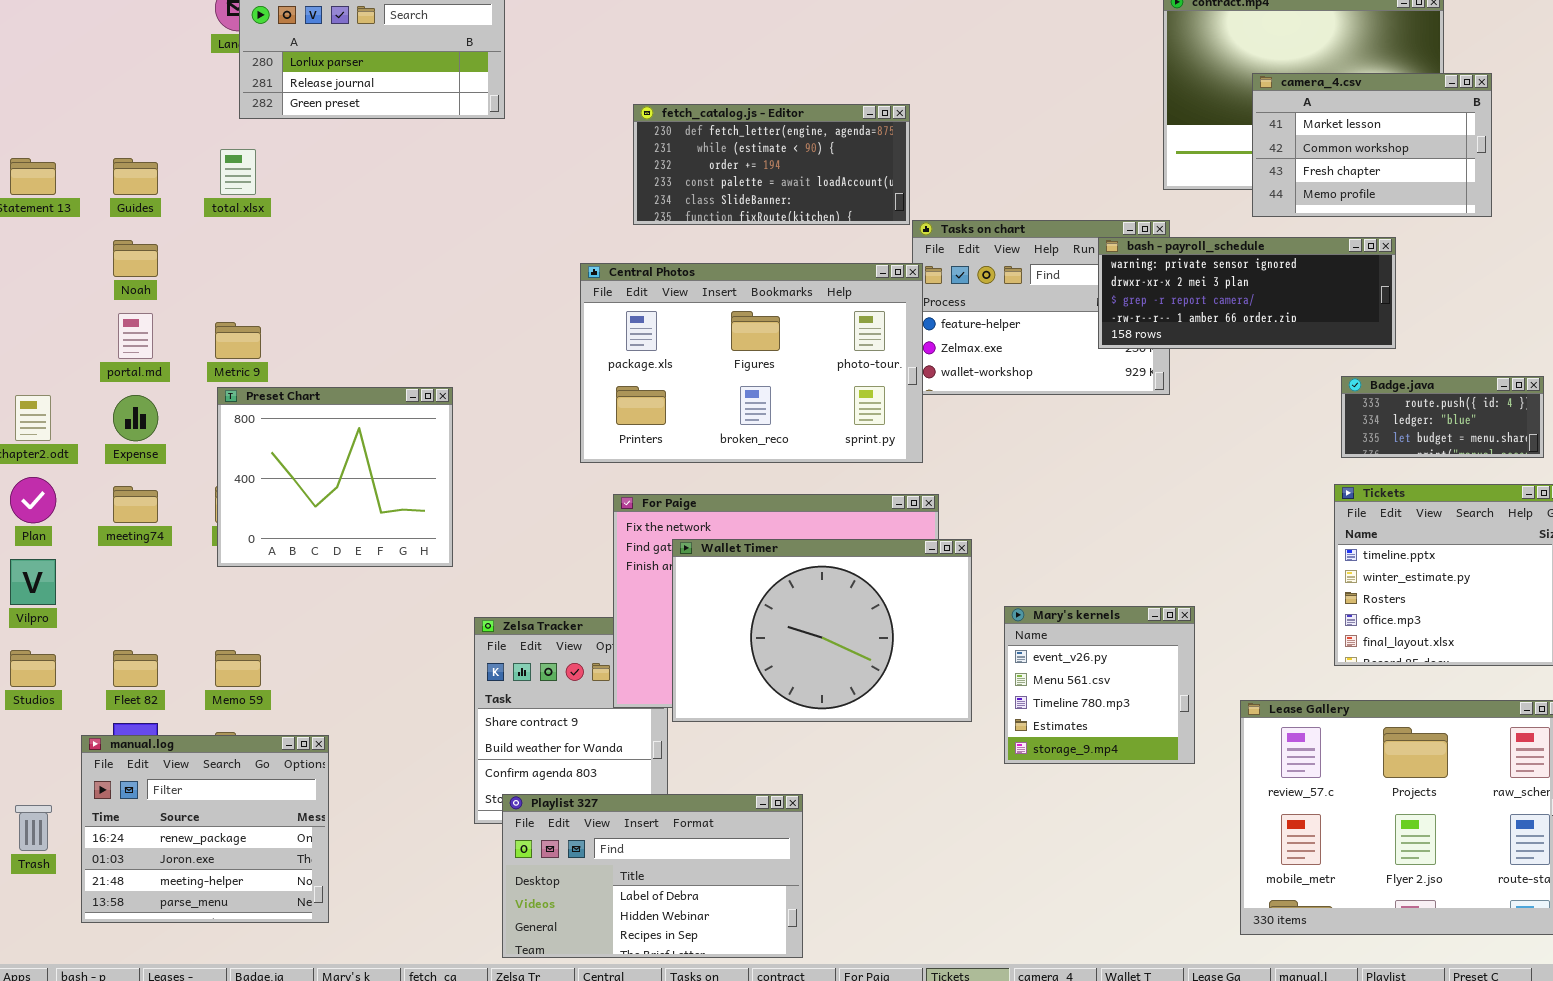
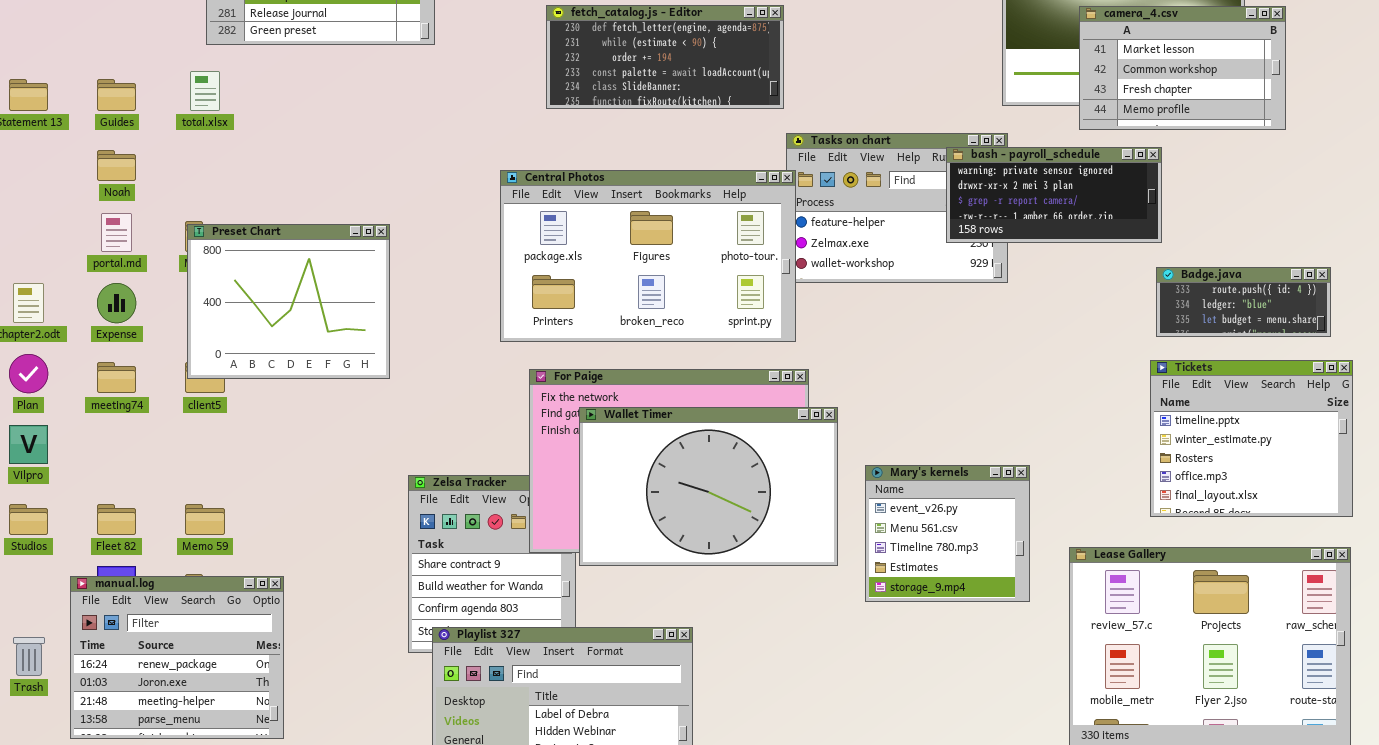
fetch_catalog.js - Editor: [633,104,910,225] -> [546,5,784,109], moved
bash - payroll_schedule: [1098,237,1396,349] -> [946,147,1162,243], resized
Preset Chart: [217,387,453,567] -> [187,224,390,379], moved

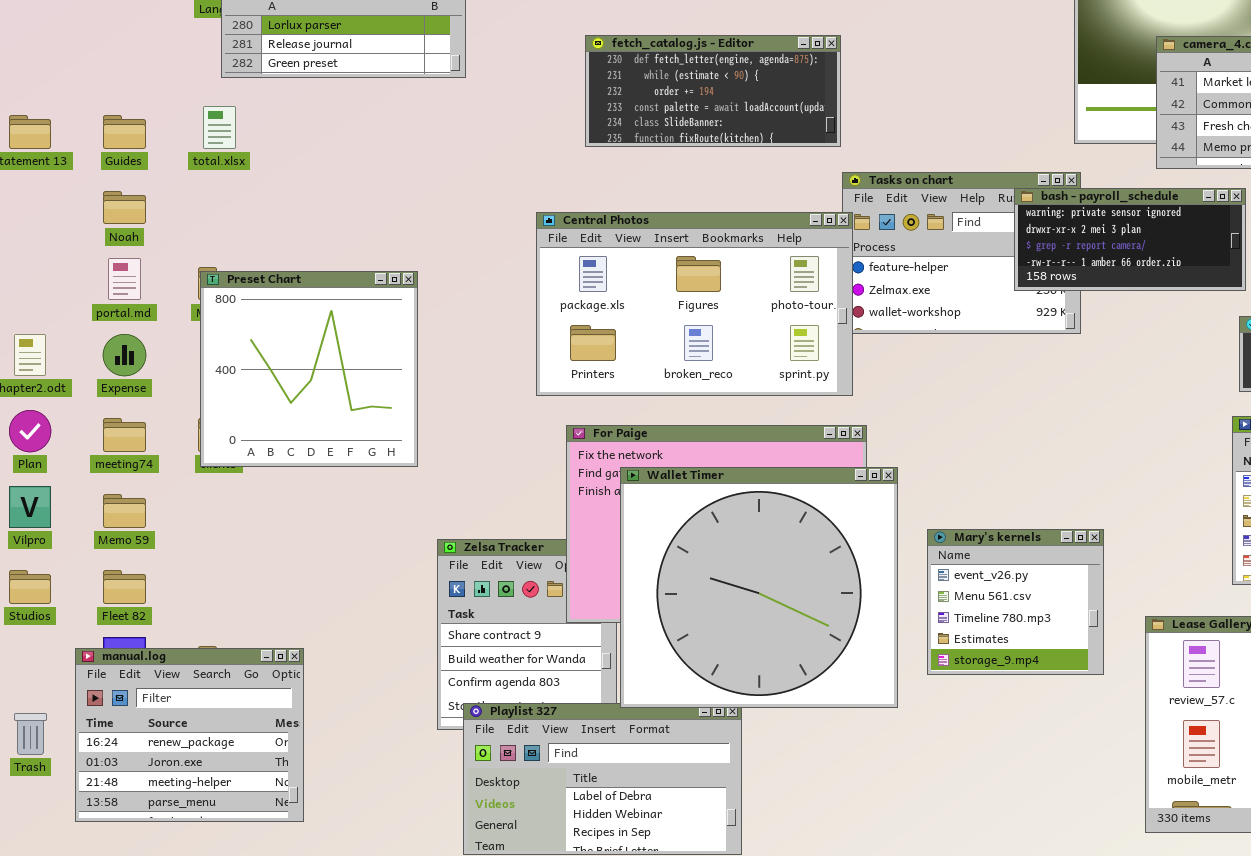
Preset Chart: [187,224,390,379] -> [200,271,418,467], resized
Wallet Timer: [579,407,838,566] -> [620,467,898,708], resized
Memo 59: [185,504,225,535] -> [103,494,146,528], moved

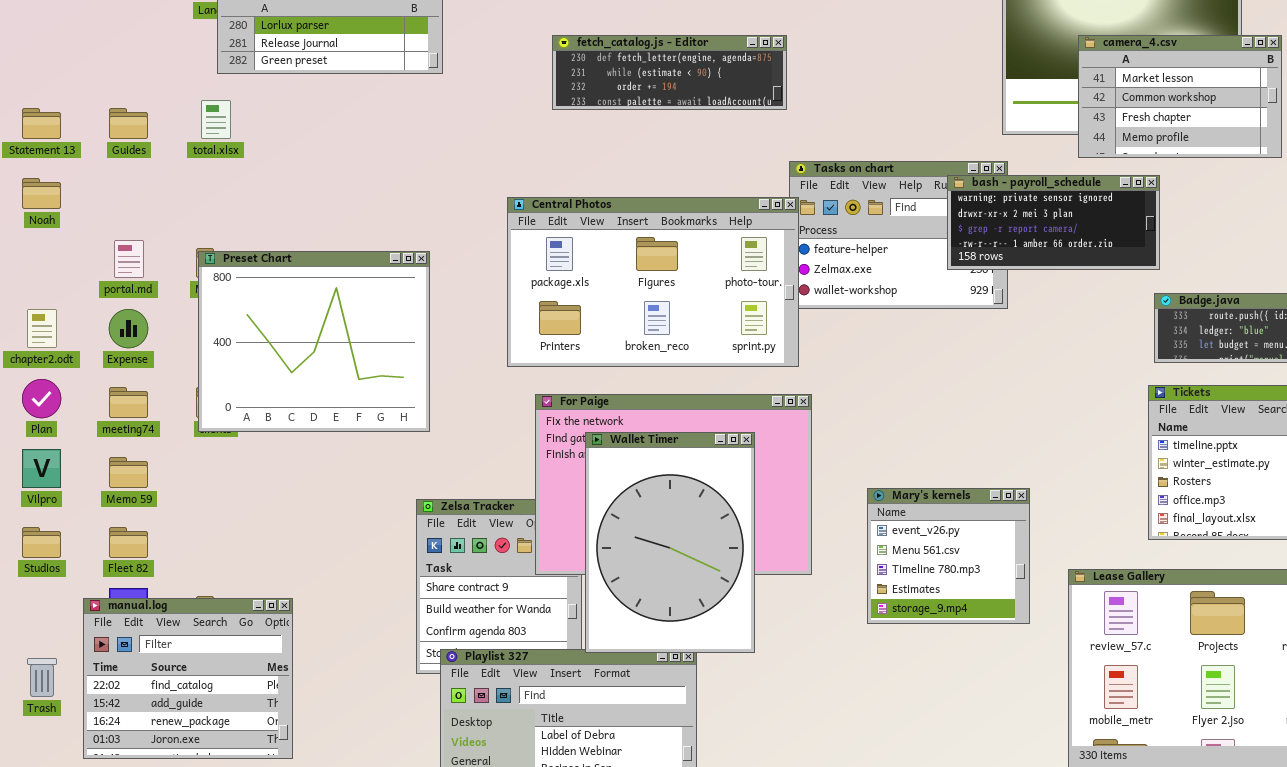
fetch_catalog.js - Editor: [585,35,841,147] -> [552,35,787,110], resized
Noah: [103,191,146,224] -> [22,178,61,209], moved
Preset Chart: [200,271,418,467] -> [198,251,430,432], resized
Wallet Timer: [620,467,898,708] -> [585,432,755,653], resized
manual.log: [75,648,304,822] -> [83,598,293,759], scrolled up 2 rows

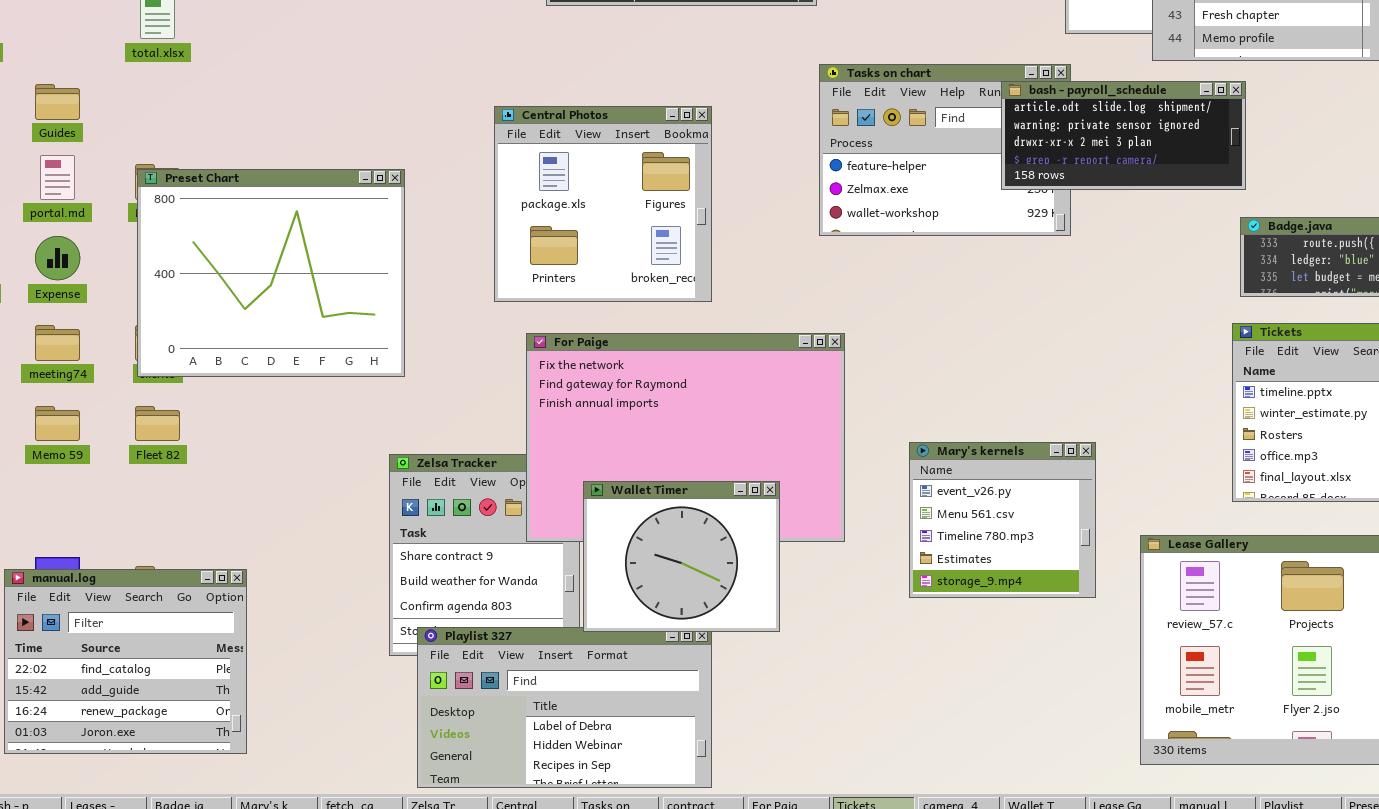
Guides: [109,108,148,139] -> [35,84,80,120], moved
bash - payroll_schedule: [947,175,1160,270] -> [1001,81,1246,190], scrolled up 1 row
Central Photos: [507,197,799,367] -> [494,106,712,302], resized
Wallet Timer: [585,432,755,653] -> [583,481,780,632], resized
Fleet 82: [109,527,148,558] -> [135,406,180,441], moved

